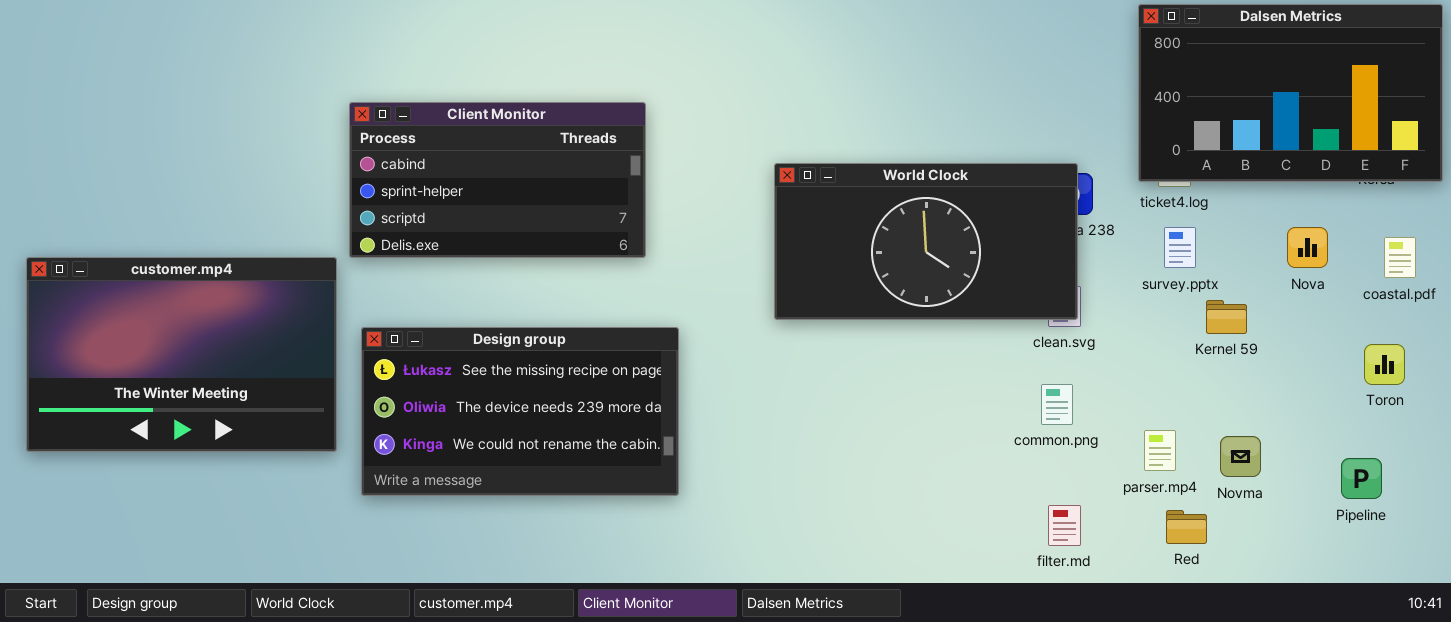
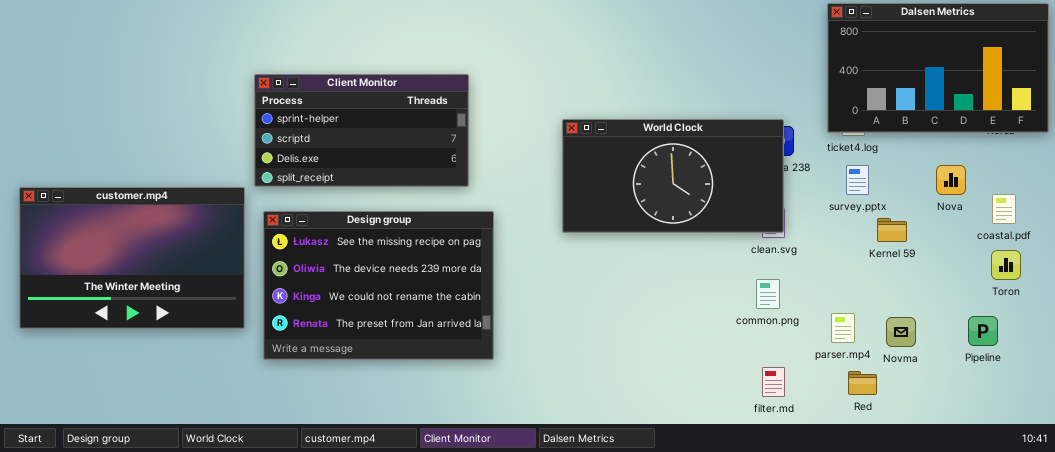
Client Monitor: [349,102,646,258] -> [254,74,469,187], scrolled down 1 row
coastal.pdf: [1384,237,1416,278] -> [992,194,1016,224], moved
Design group: [361,327,679,496] -> [263,211,494,360], resized
Pipeline: [1341,458,1382,499] -> [968,316,998,346], moved

